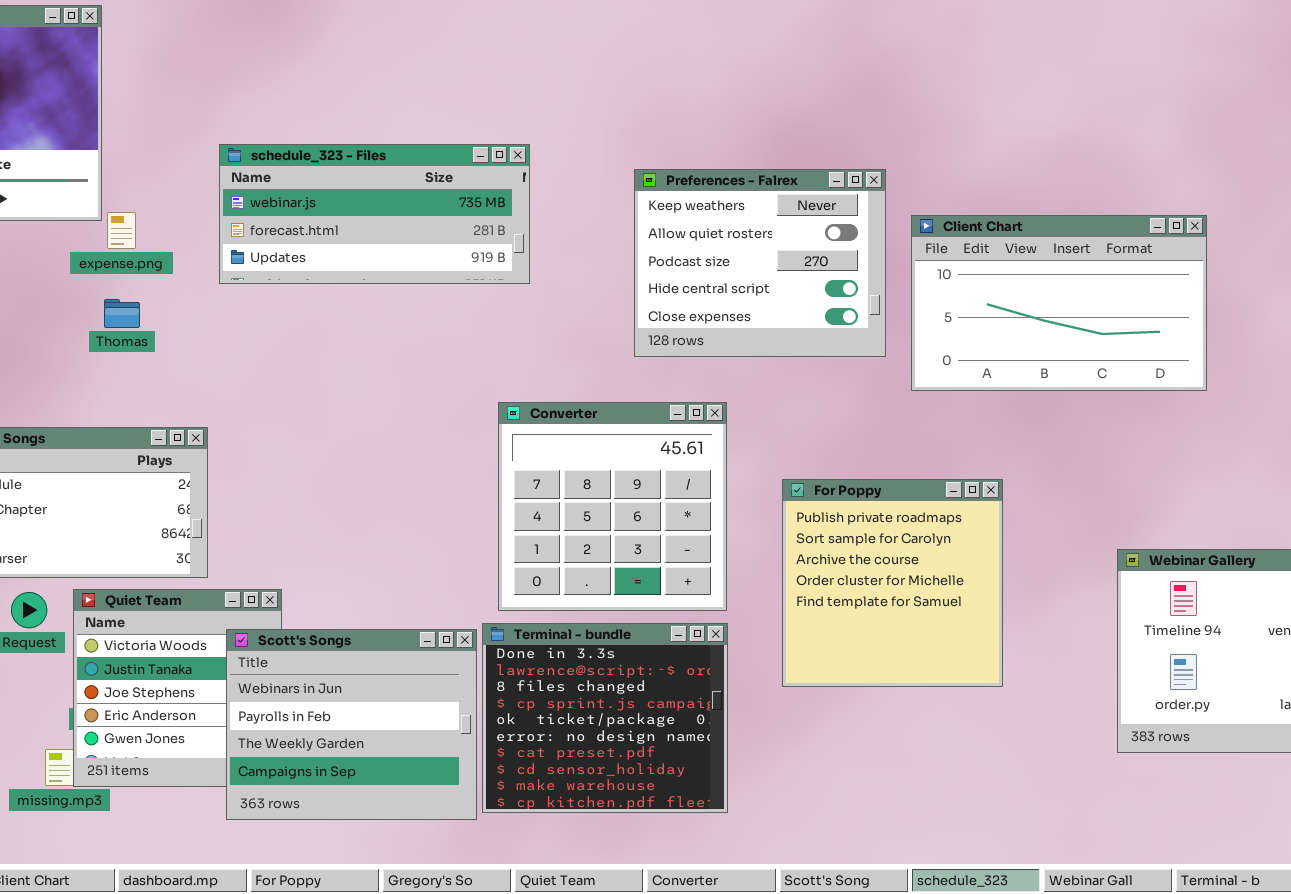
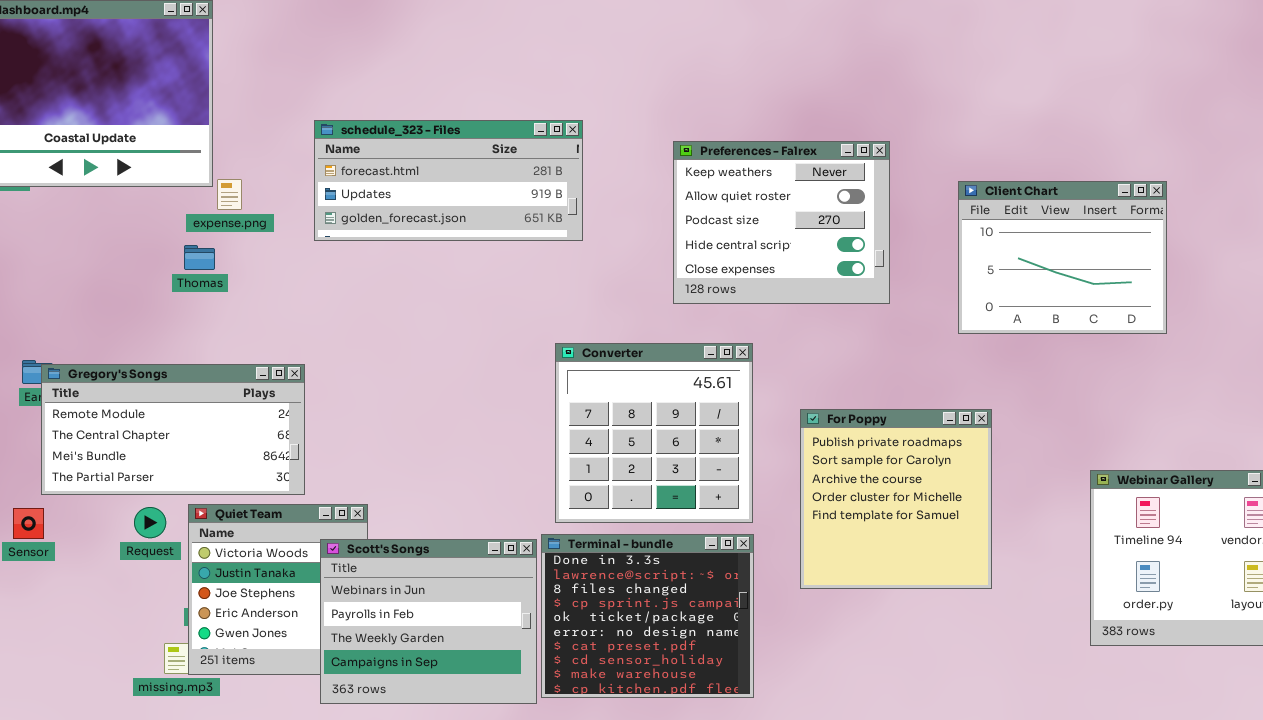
schedule_323 - Files: [219,144,530,284] -> [314,120,583,241], scrolled down 1 row
Client Chart: [911,215,1207,391] -> [958,181,1167,334], resized
Thomas: [104,299,140,328] -> [184,245,215,270], moved

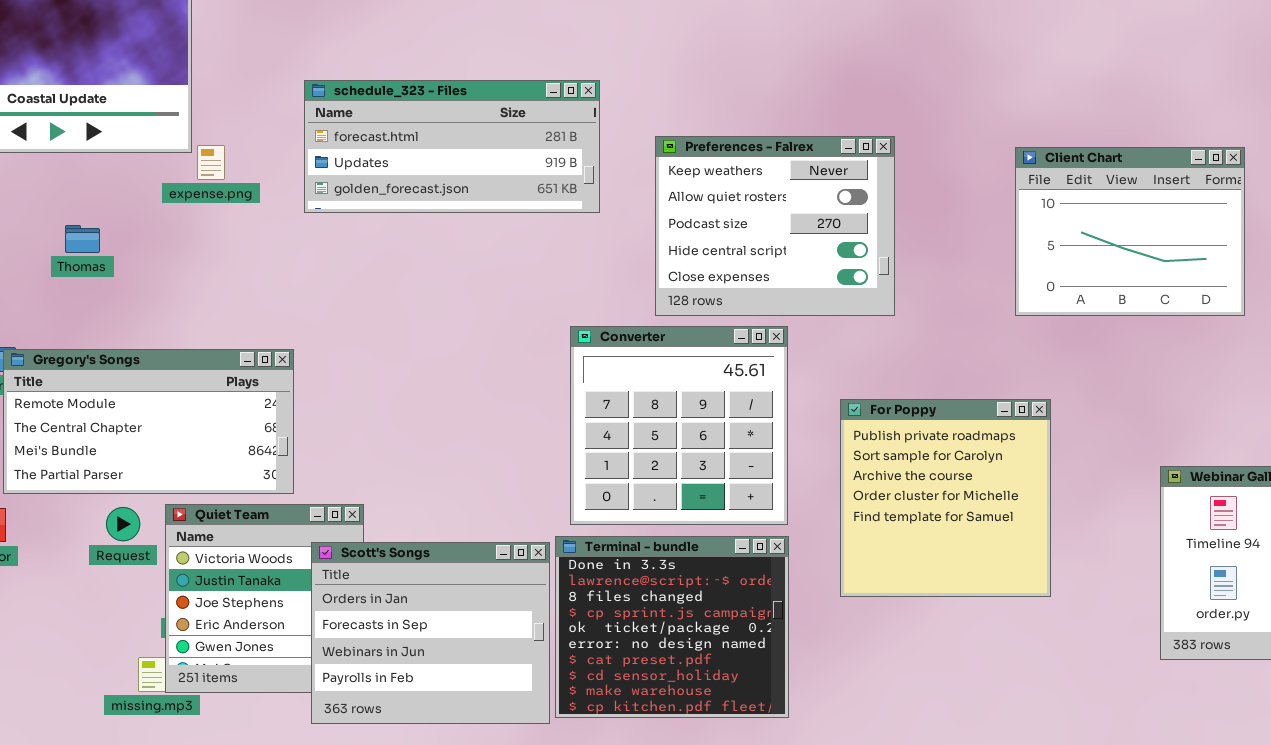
Preferences - Falrex: [673,141,890,304] -> [655,136,895,316], moved
Thomas: [184,245,215,270] -> [65,225,100,253], moved
Scott's Songs: [320,539,537,704] -> [311,542,550,724], scrolled up 2 rows

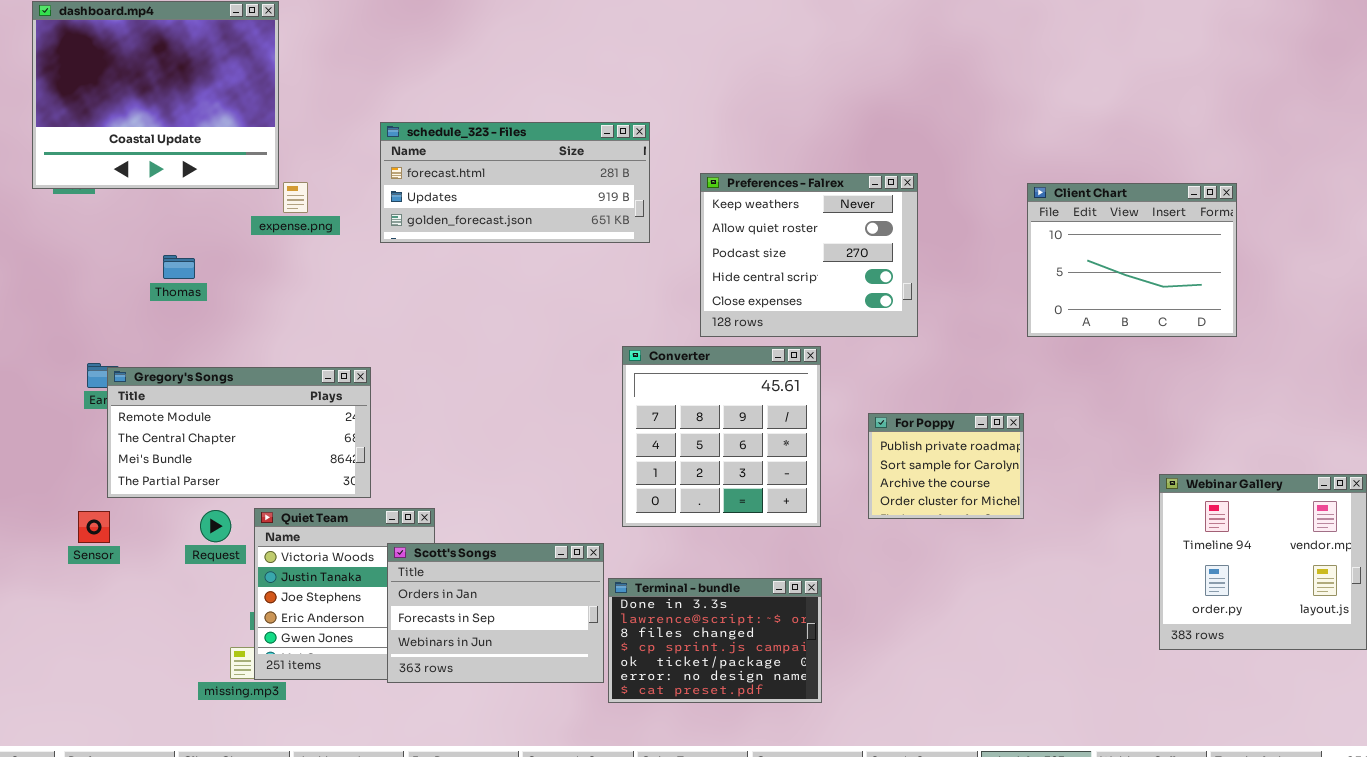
For Poppy: [840,399,1051,597] -> [868,413,1024,519], resized
Terminal - bundle: [555,536,789,718] -> [608,578,822,703], resized
Scott's Songs: [311,542,550,724] -> [387,543,604,683], resized

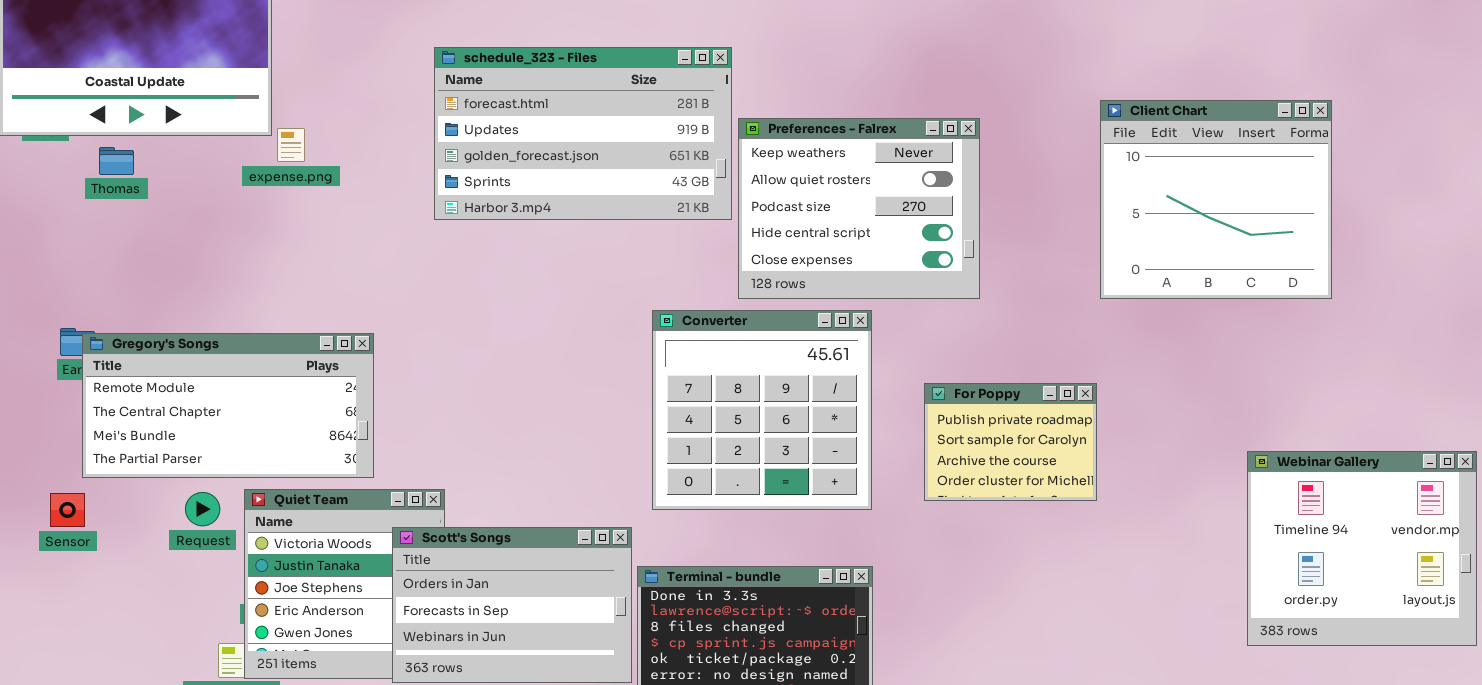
schedule_323 - Files: [380,122,650,243] -> [434,47,732,220], moved, resized
Client Chart: [1027,183,1237,337] -> [1100,100,1332,299], resized
Thomas: [163,255,195,279] -> [99,147,134,175], moved

